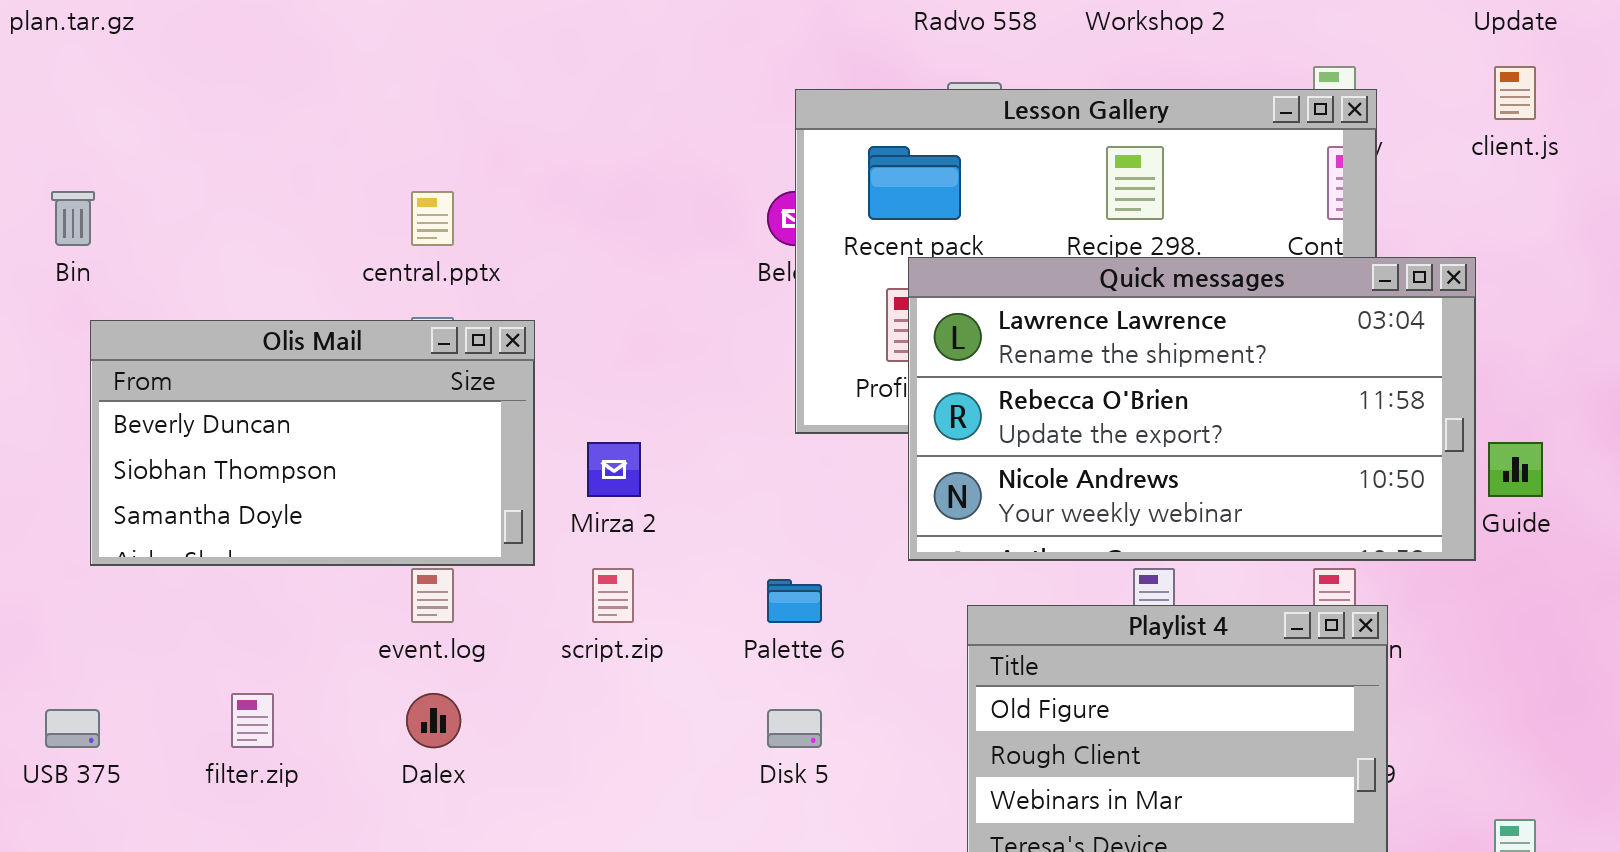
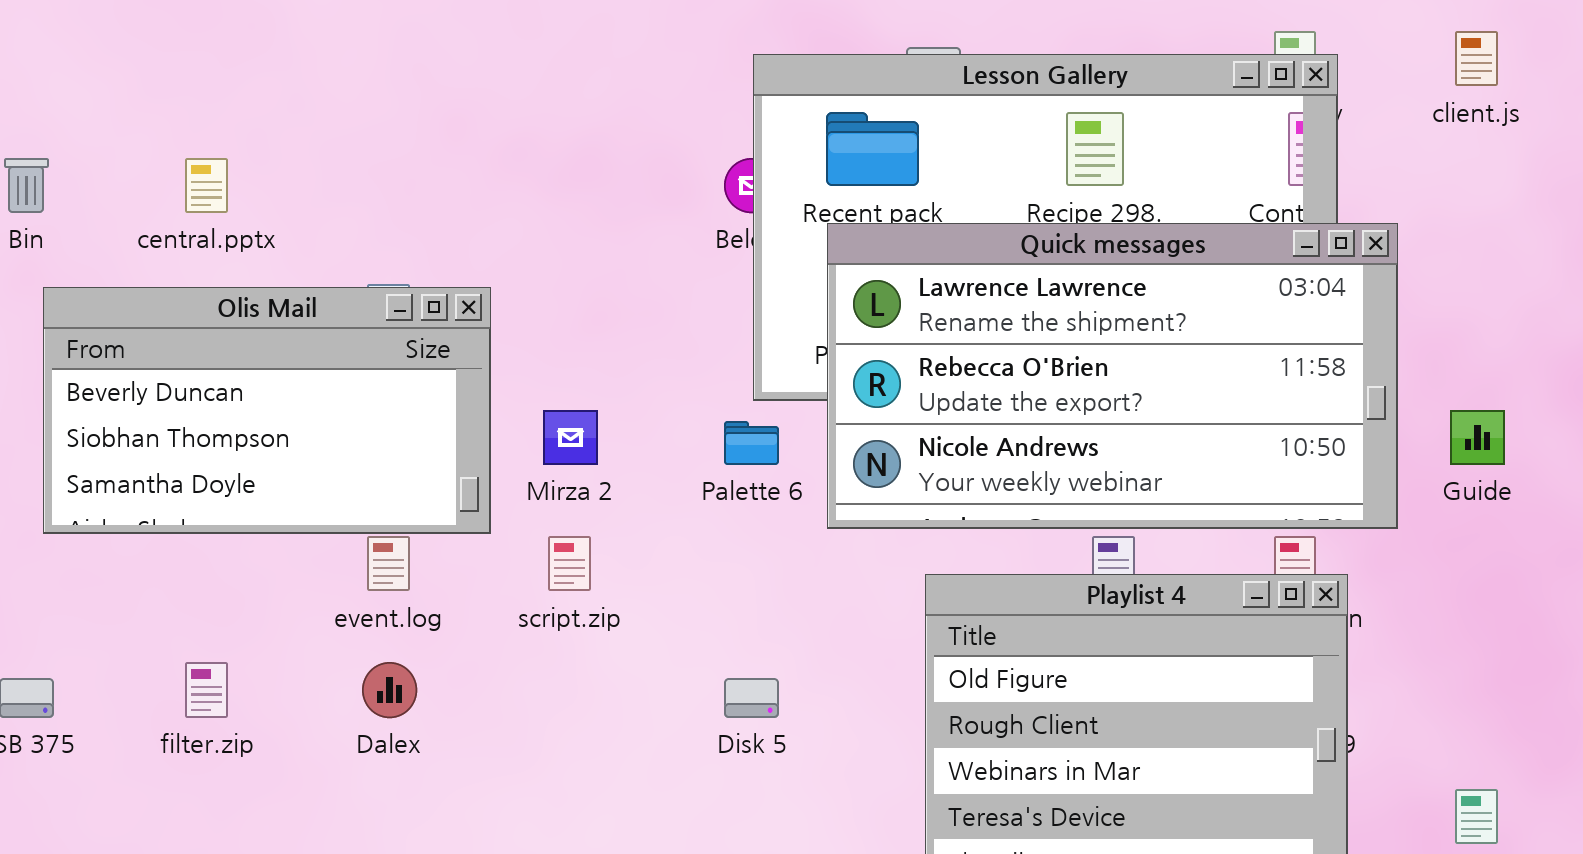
central.pptx: [411,191,454,246] -> [185,158,228,213], moved
Quick messages: [908,257,1476,561] -> [827,223,1398,529], moved
Palette 6: [767,579,822,623] -> [724,421,779,465], moved

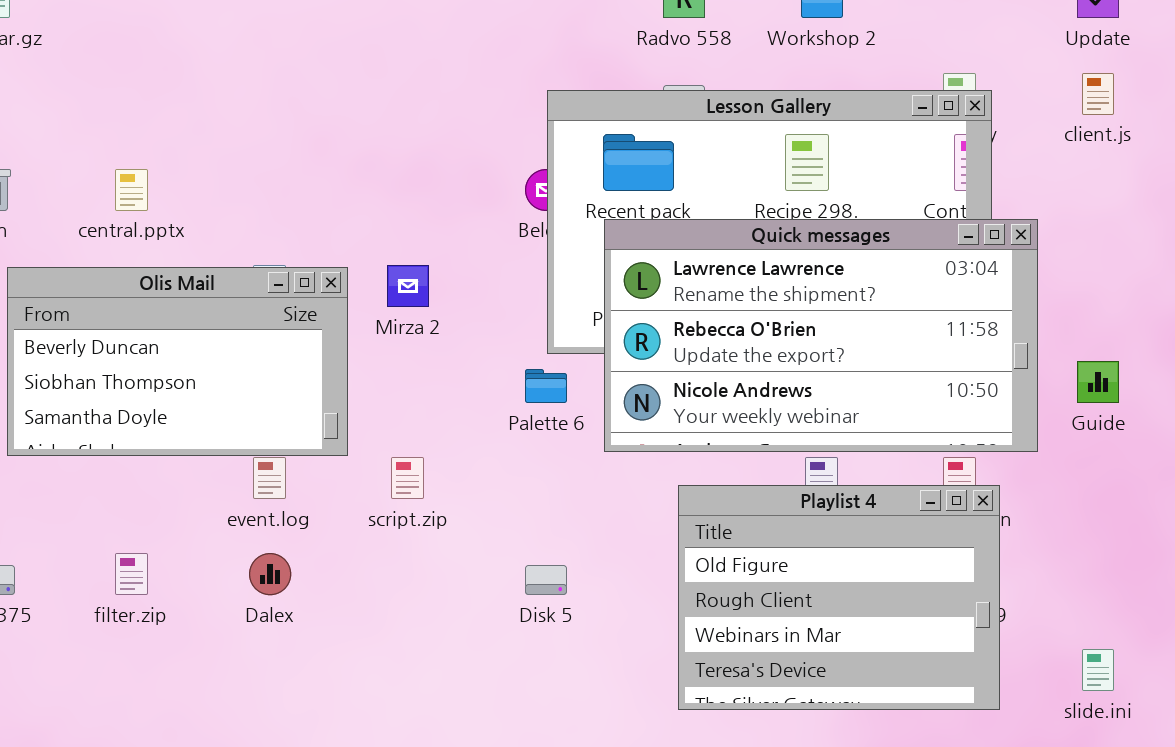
Mirza 2: [543,410,598,465] -> [387,265,429,307], moved

